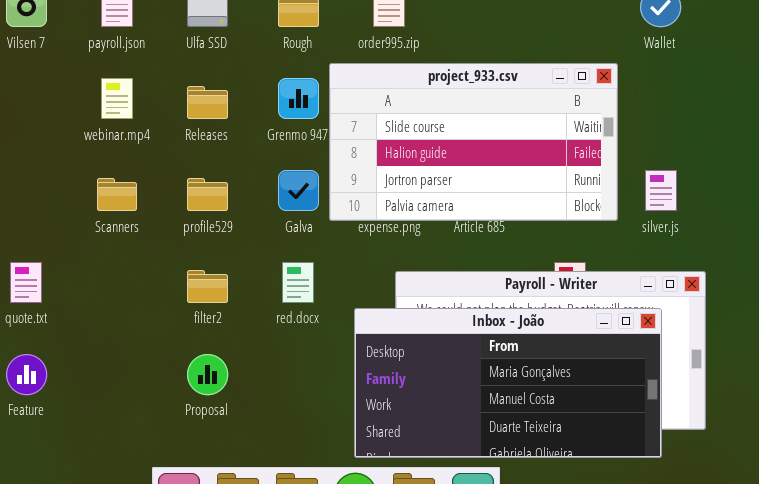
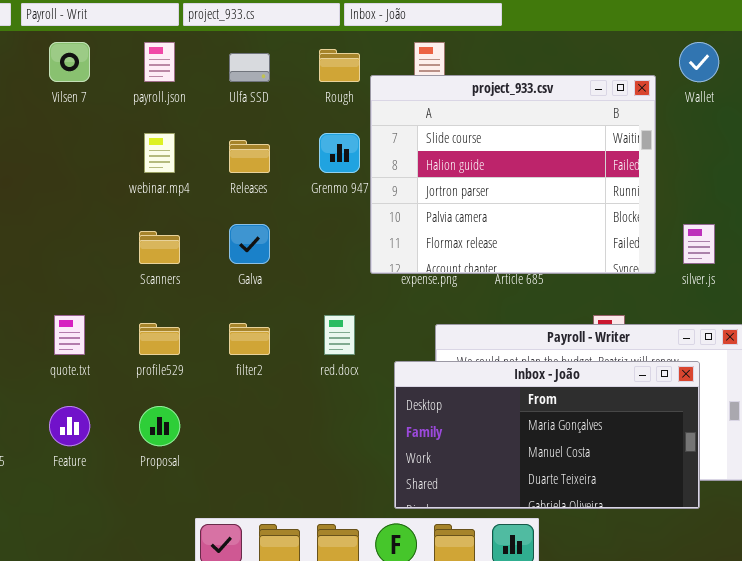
project_933.csv: [329,63,618,221] -> [370,75,656,274], resized
Galva: [278,170,319,211] -> [229,224,270,264], moved
profile529: [187,178,228,211] -> [139,323,180,355], moved
Proposal: [187,354,228,395] -> [139,406,180,446], moved

